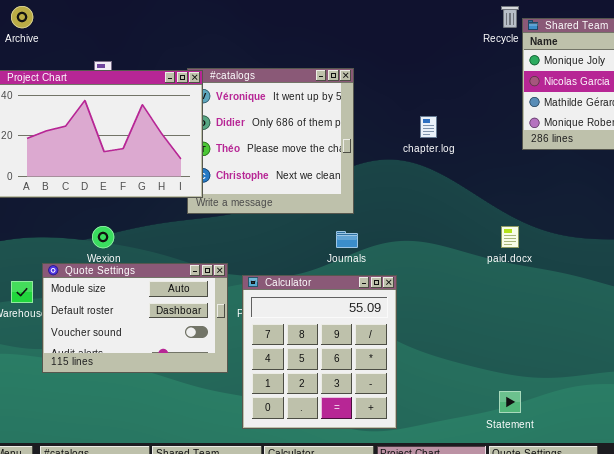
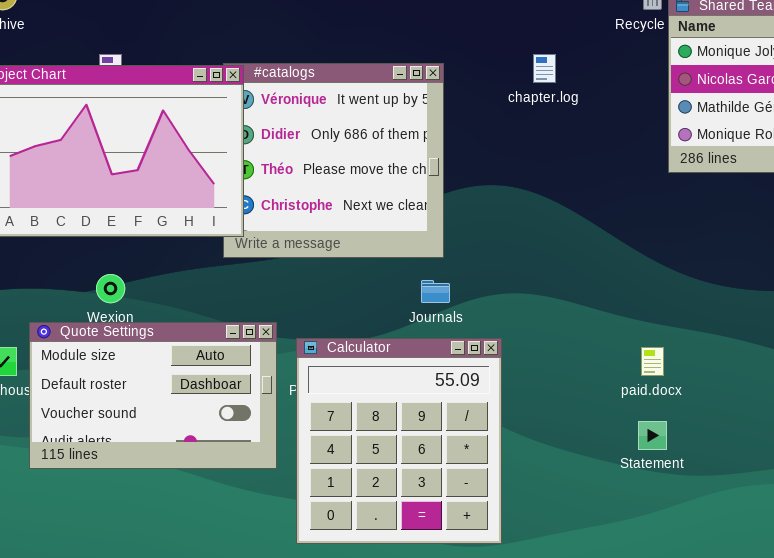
chapter.log: [420,116,437,138] -> [533,54,556,83], moved
paid.docx: [501,226,519,248] -> [641,347,664,376], moved
Statement: [499,391,521,413] -> [638,421,667,450], moved

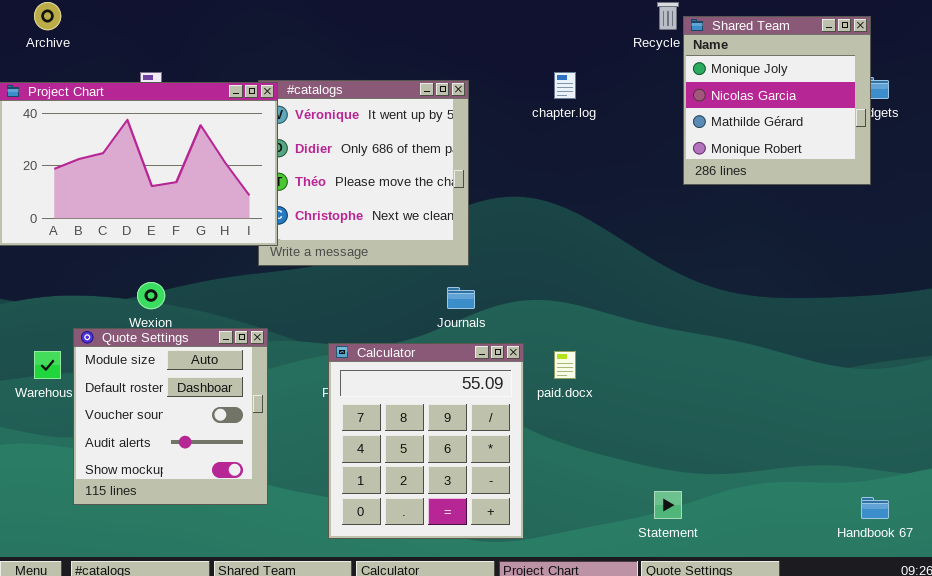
Quote Settings: [29,322,277,469] -> [73,328,268,505], resized
paid.docx: [641,347,664,376] -> [554,351,576,379], moved
Statement: [638,421,667,450] -> [654,491,682,519], moved

